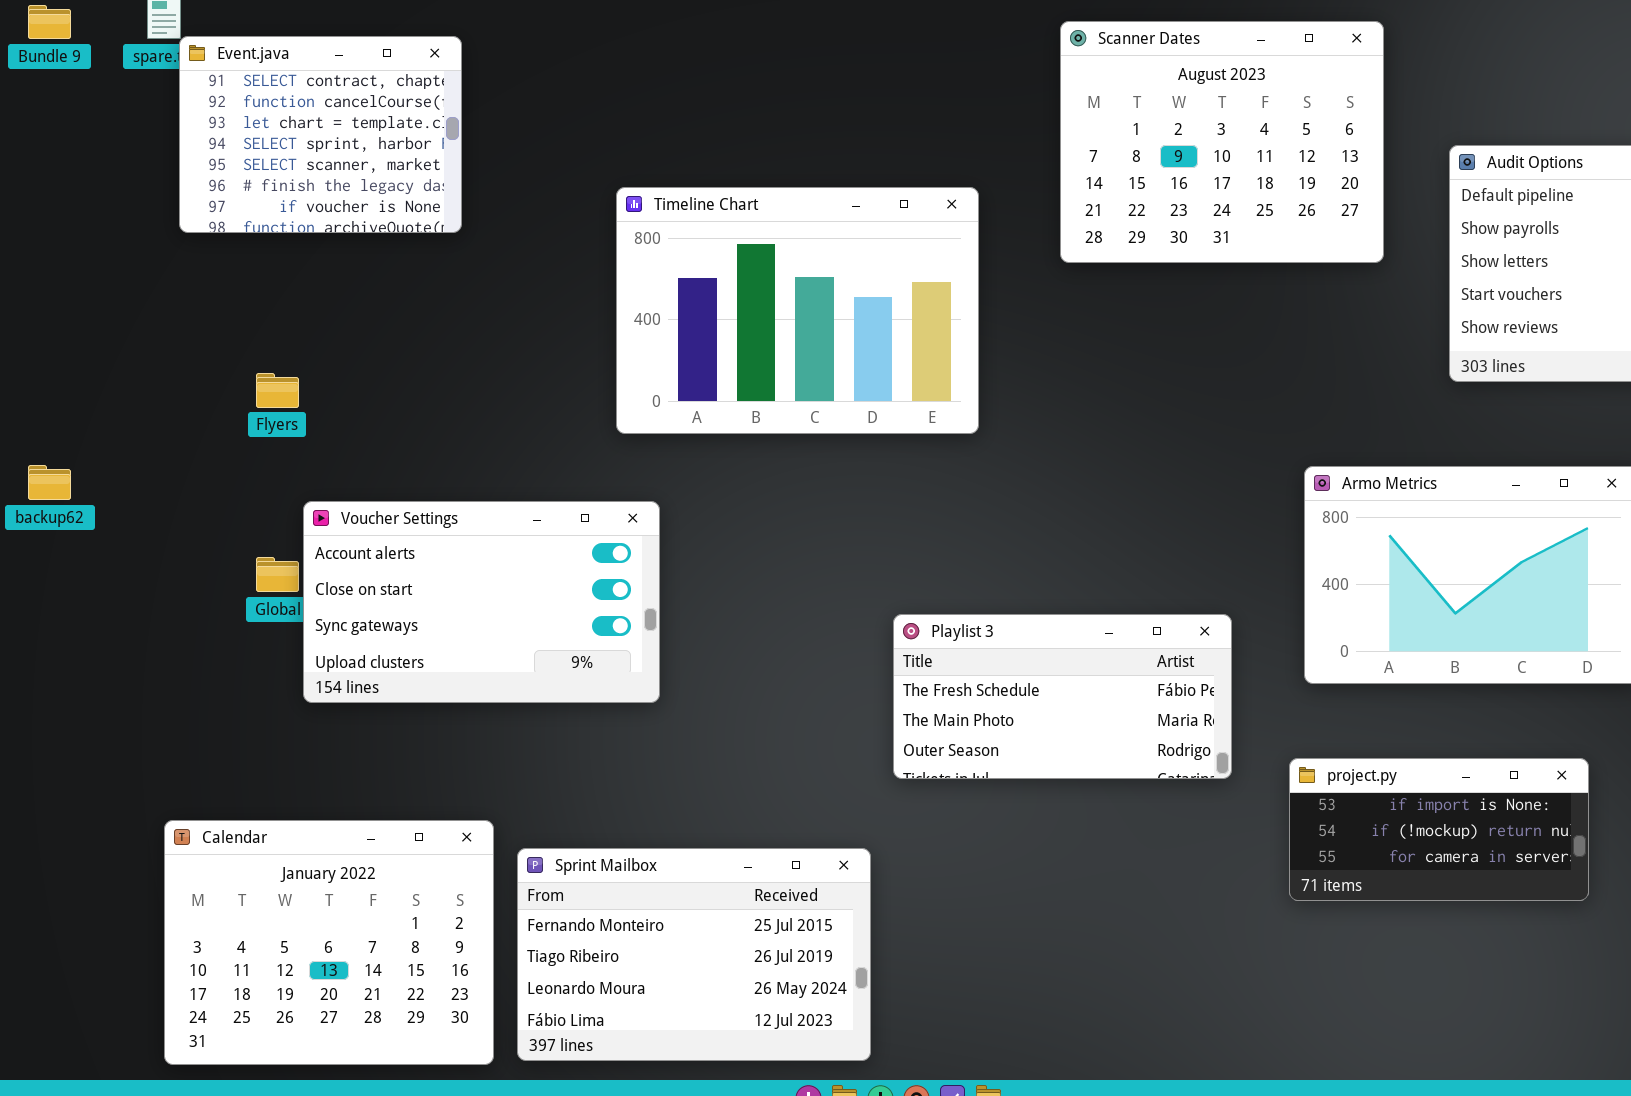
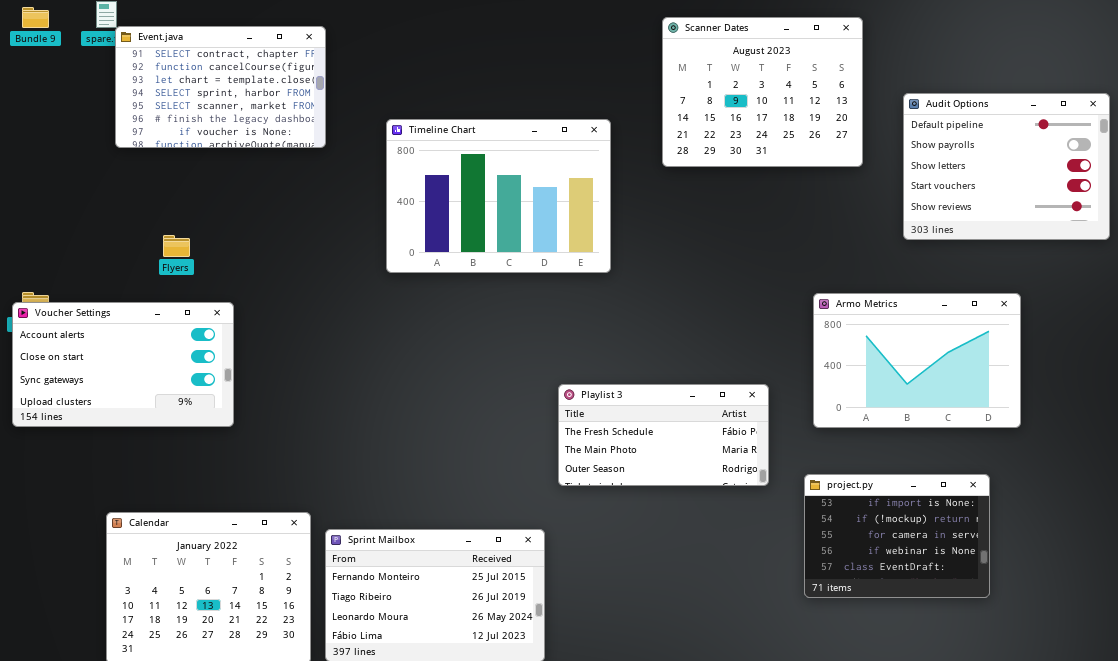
Event.java: [179,36,462,233] -> [115,26,326,148], resized
Voucher Settings: [303,501,660,703] -> [12,302,234,427], moved
project.py: [1289,758,1589,901] -> [804,474,990,598], resized

